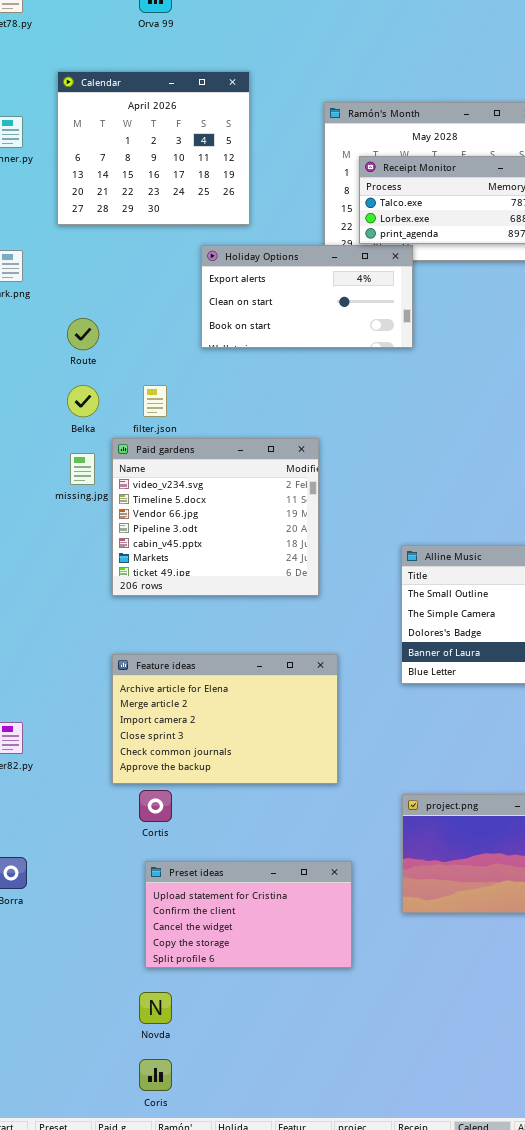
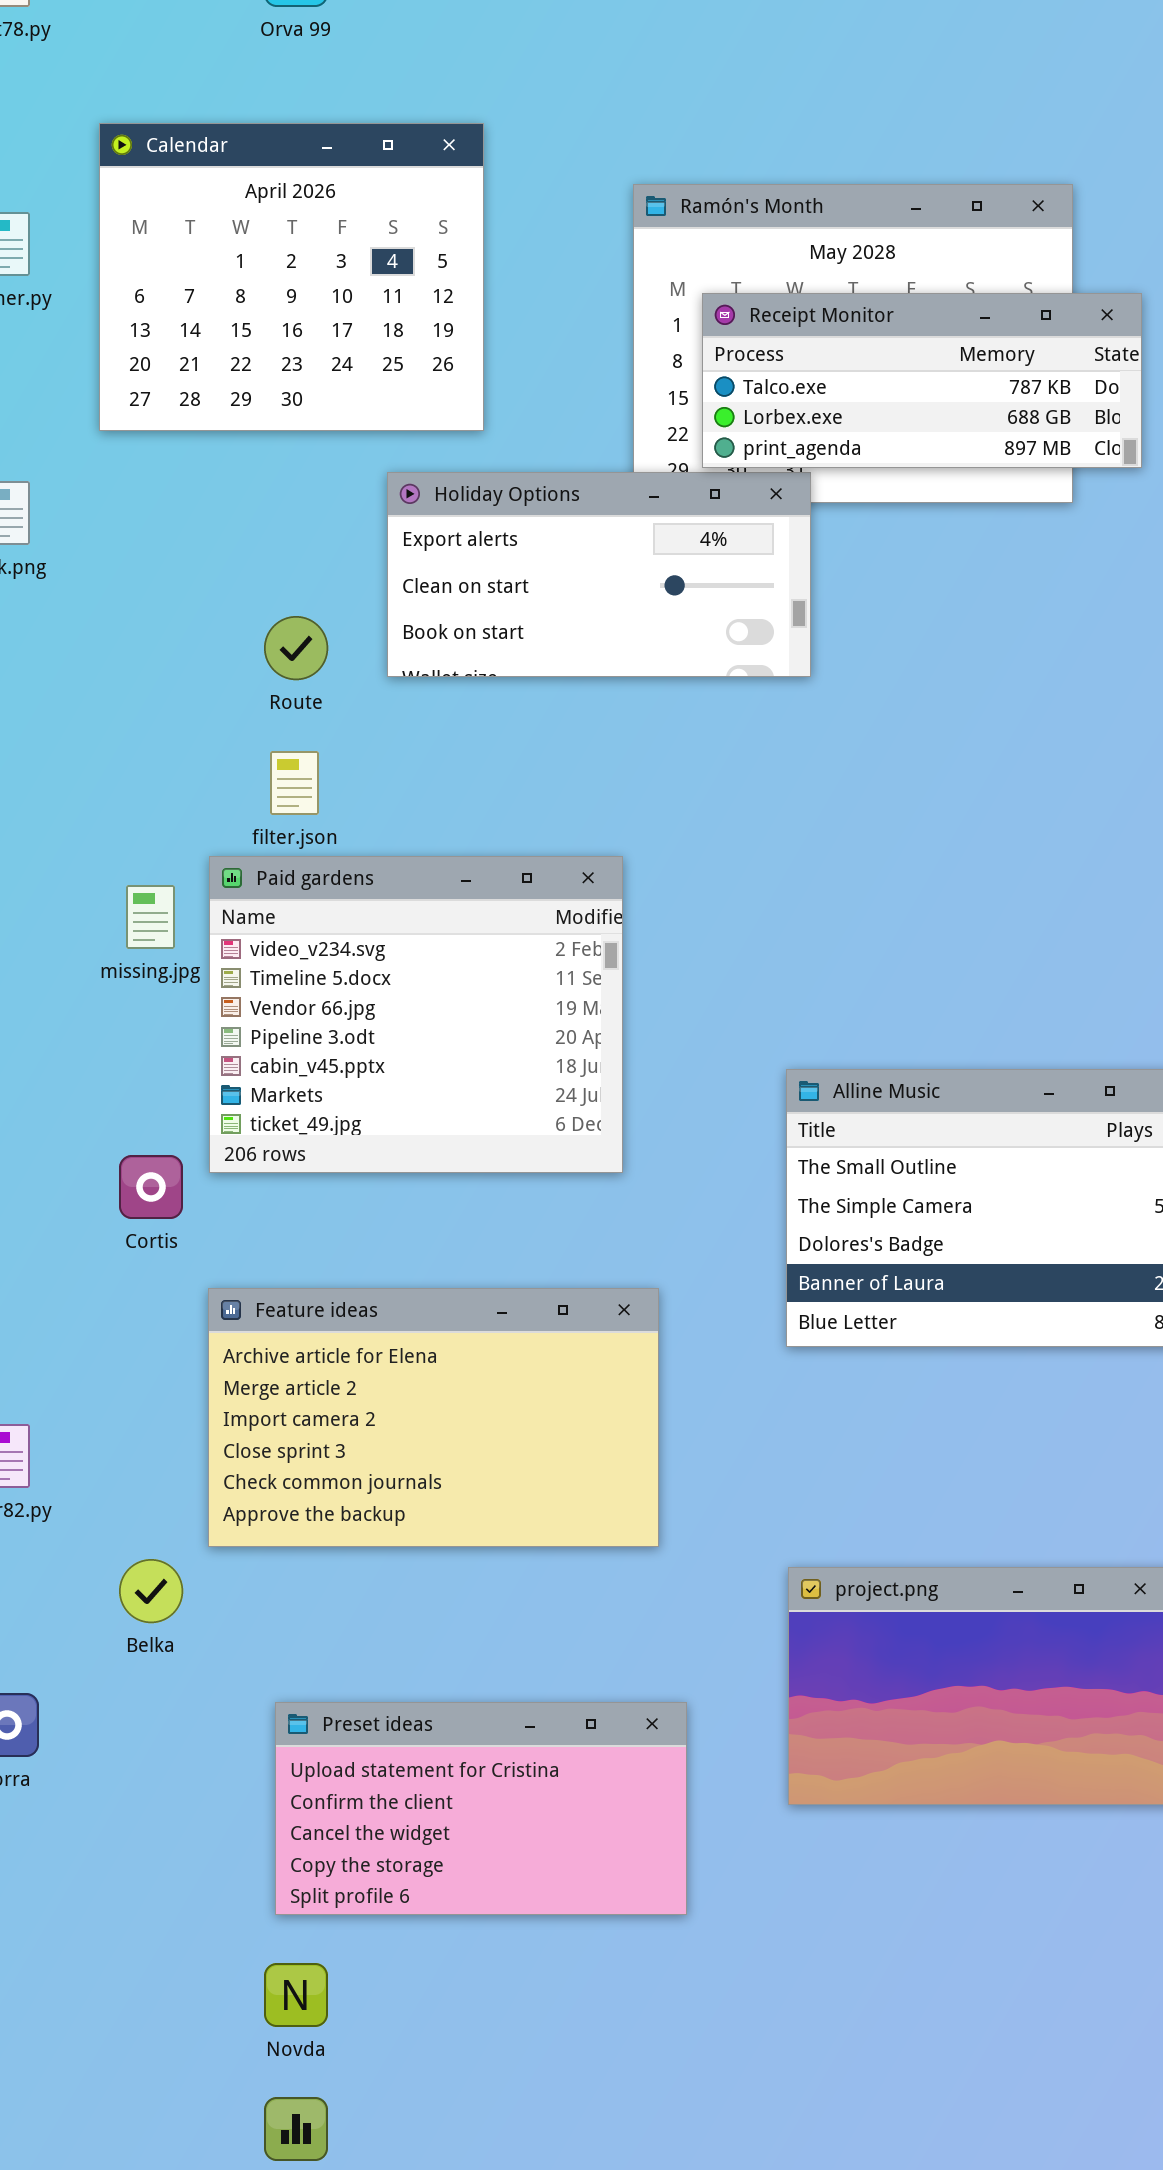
Route: [67,318,99,350] -> [264,616,328,680], moved
Belka: [67,385,99,417] -> [119,1559,183,1623], moved
Cortis: [139,790,172,822] -> [119,1155,183,1219], moved

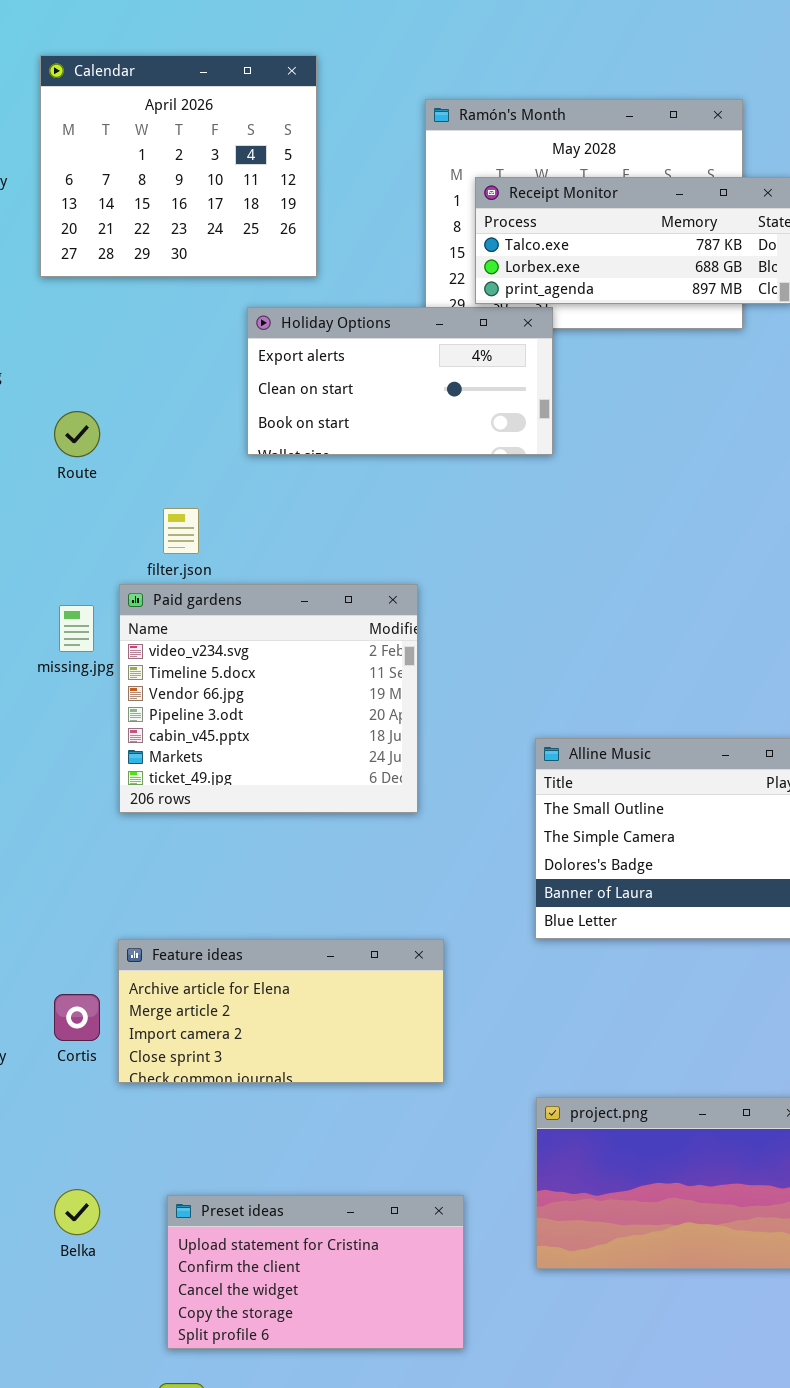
Route: [264,616,328,680] -> [54,411,100,457], moved
Cortis: [119,1155,183,1219] -> [54,994,100,1041], moved
Feature ideas: [208,1288,659,1547] -> [118,939,444,1083], resized
Belka: [119,1559,183,1623] -> [54,1189,100,1235], moved

